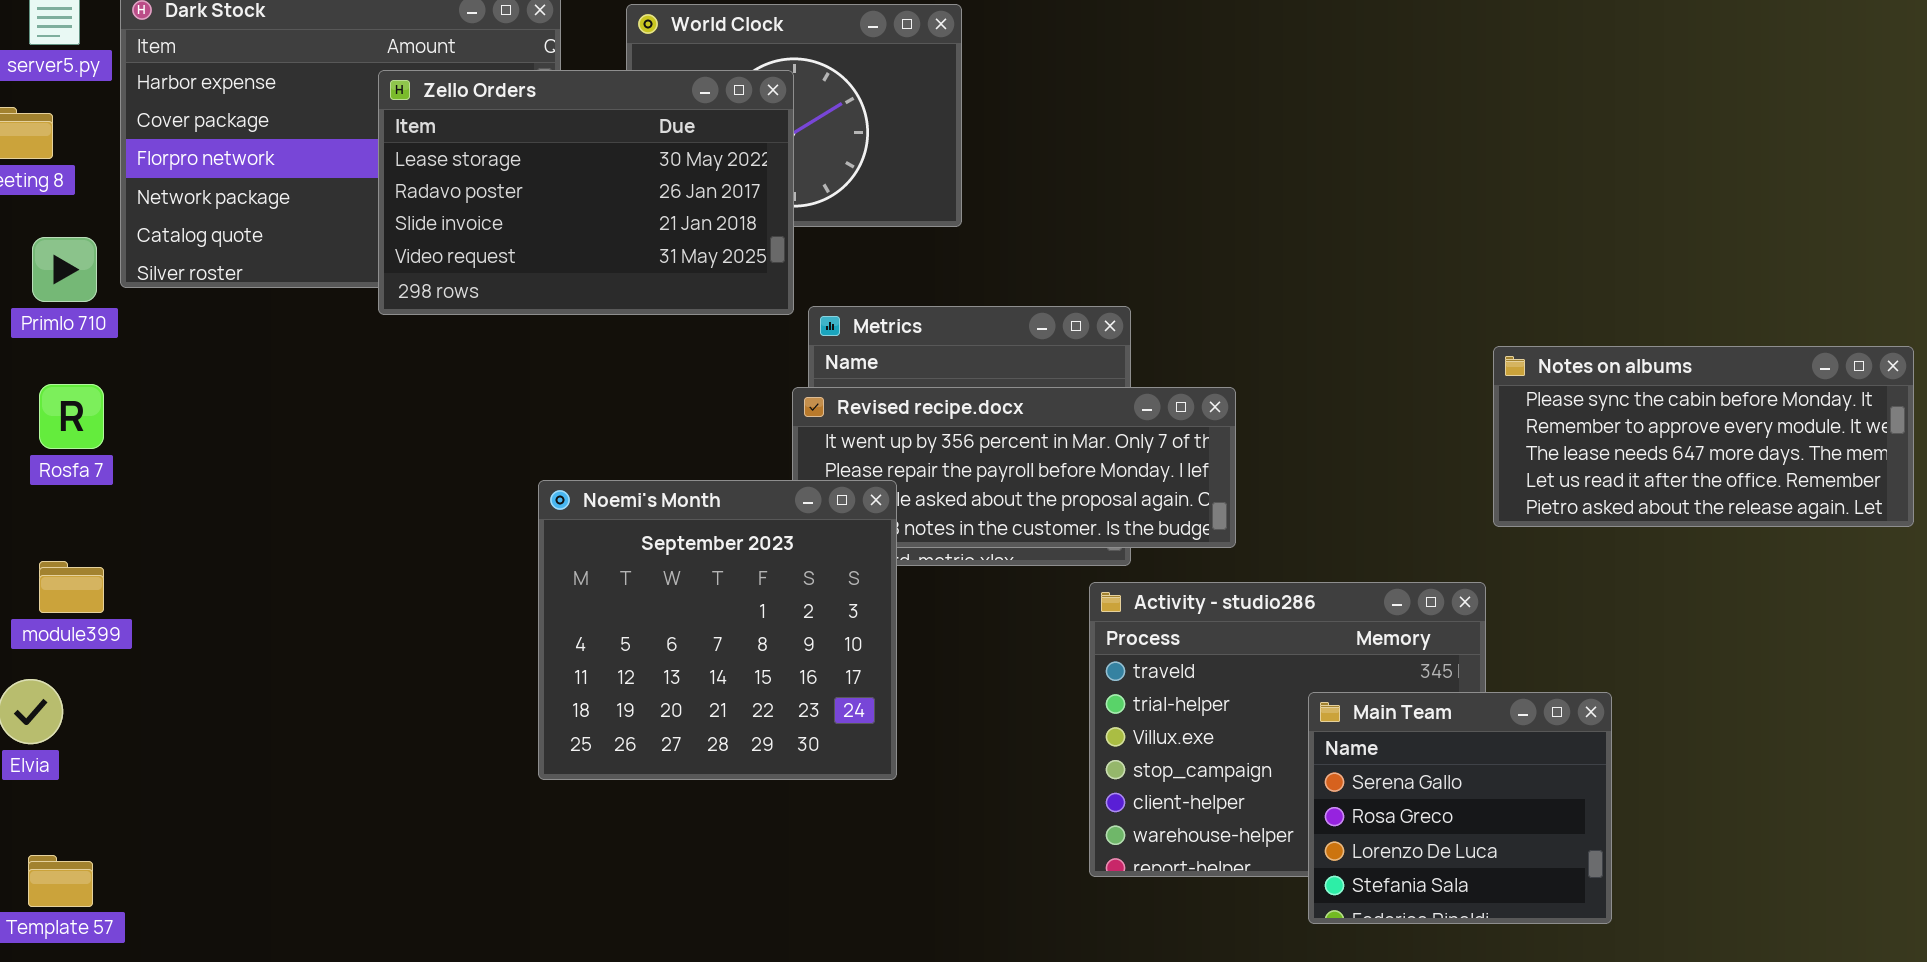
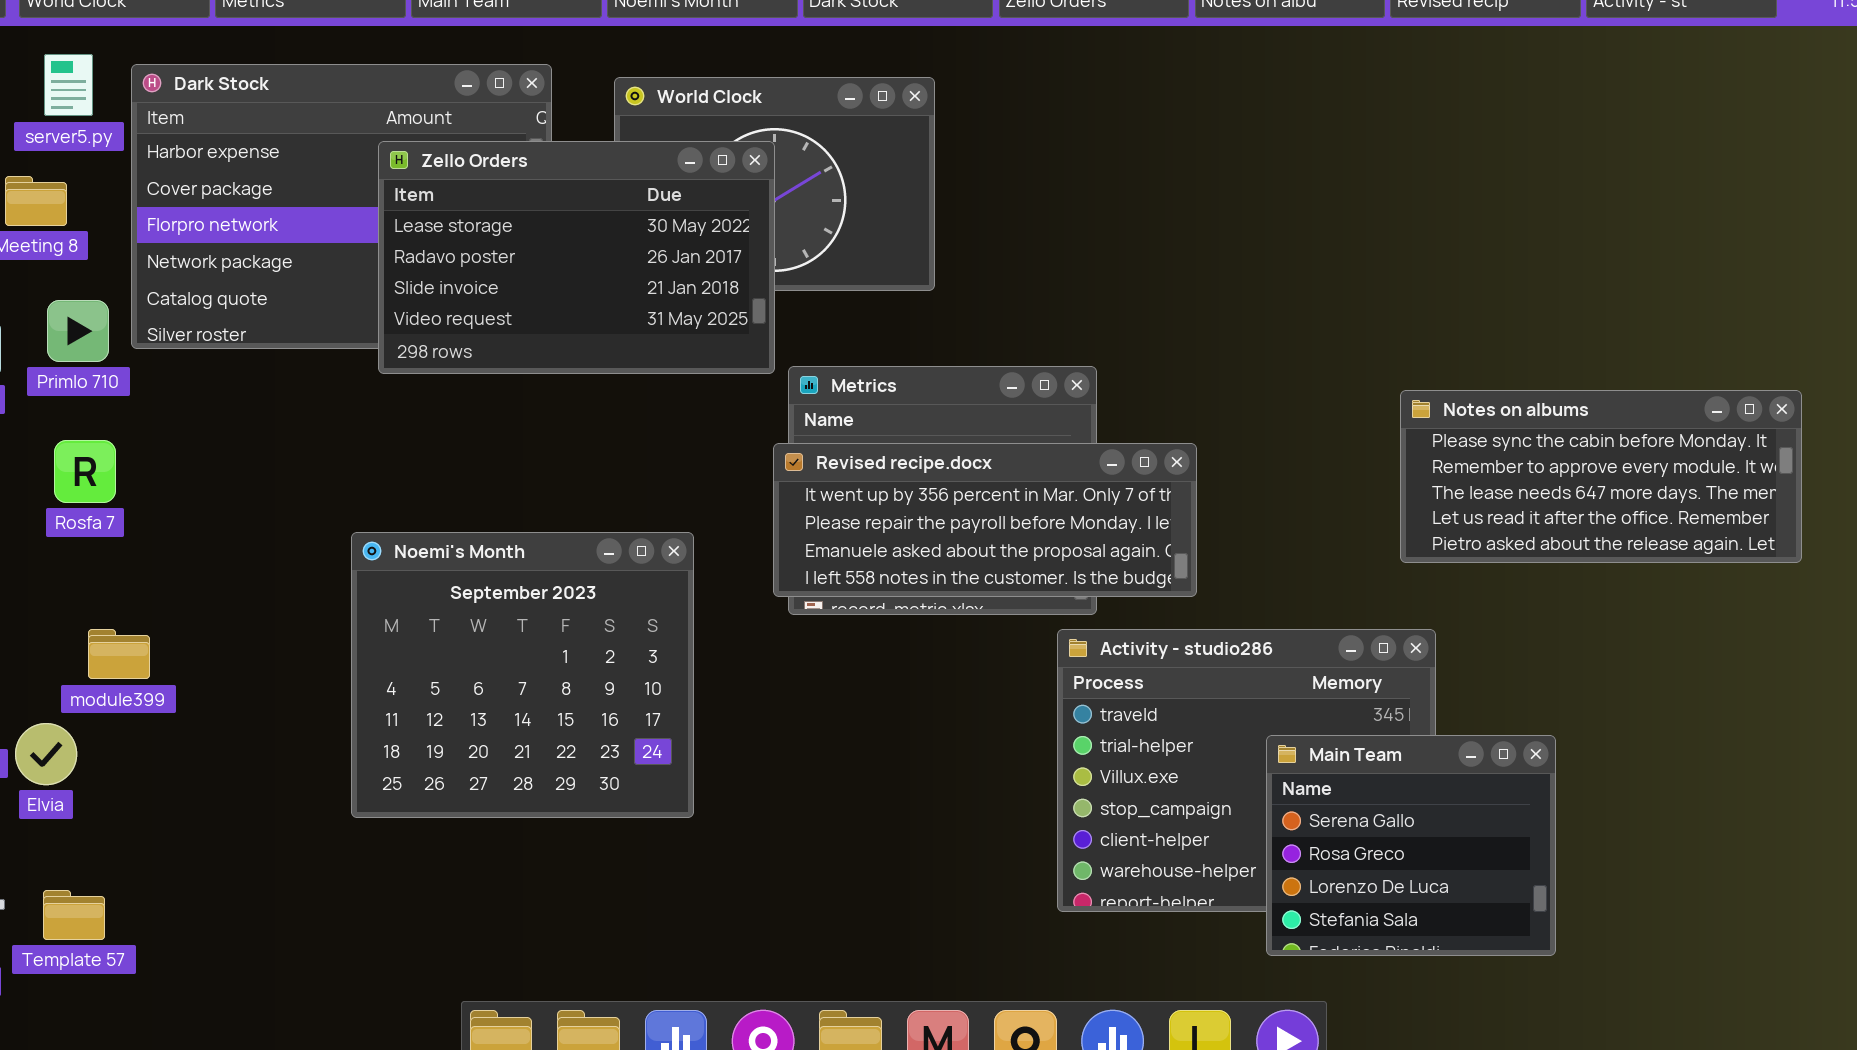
Notes on albums: [1493,346,1914,527] -> [1400,390,1802,563], moved
Noemi's Month: [538,480,897,780] -> [351,532,694,818], moved
module399: [39,561,104,613] -> [88,629,150,679], moved

